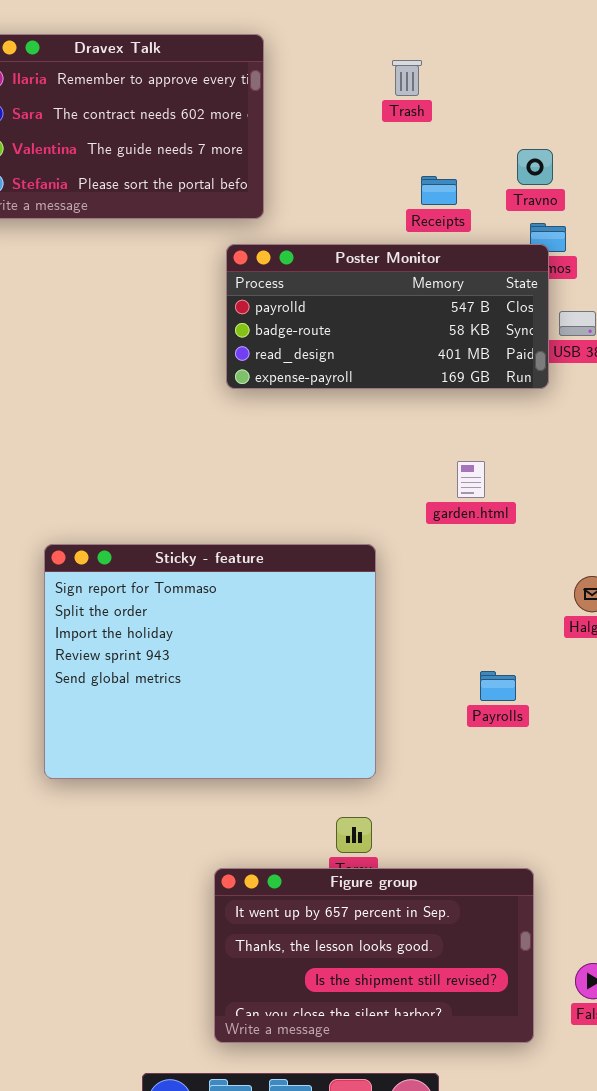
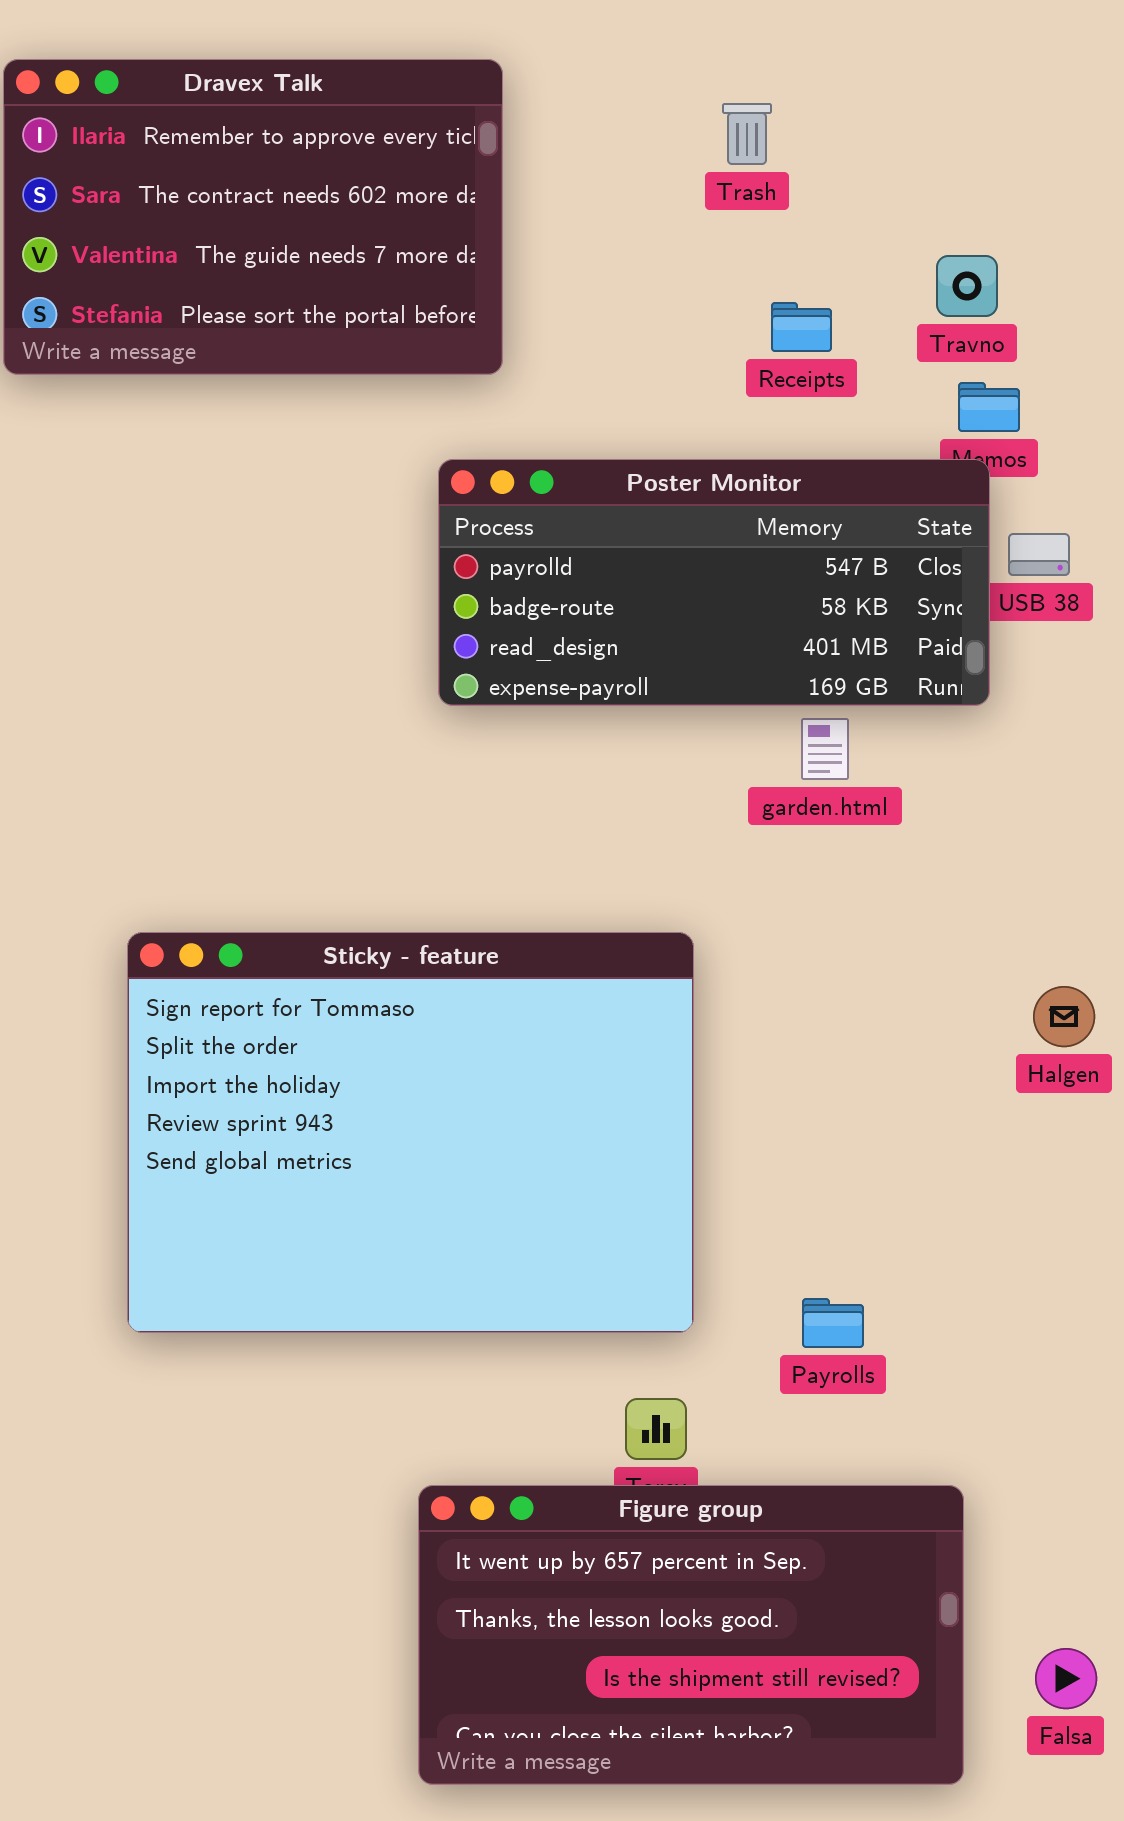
Poster Monitor: [226,244,549,389] -> [438,459,990,706], moved
garden.html: [457,461,485,498] -> [801,718,849,780], moved
Payrolls: [480,671,516,701] -> [802,1298,864,1348], moved

